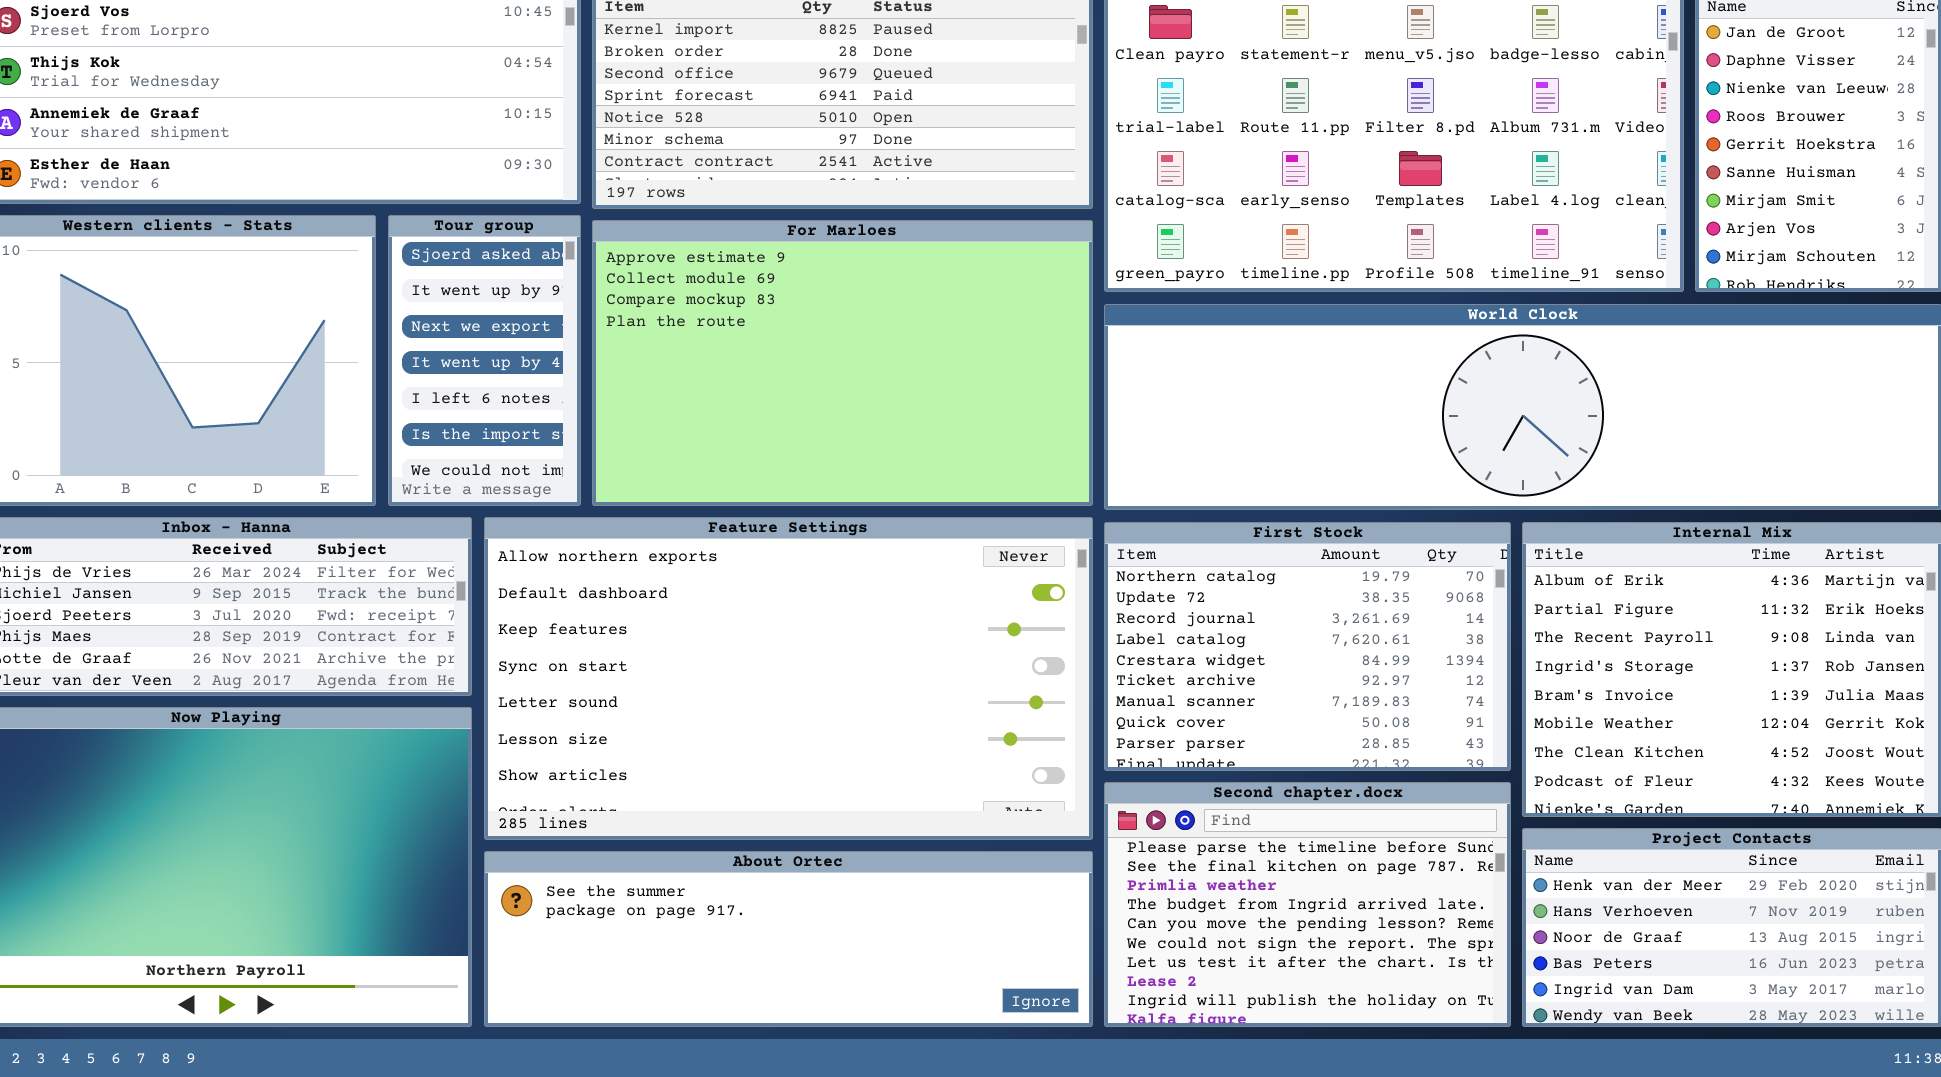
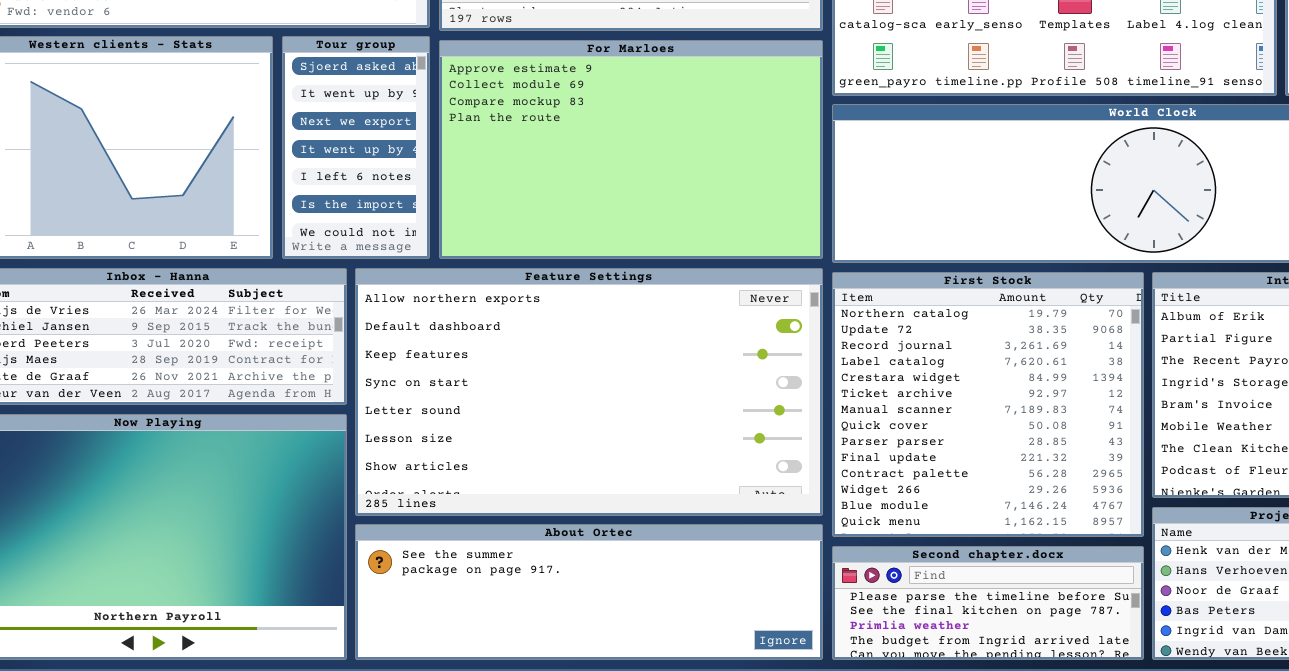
First Stock: [1104,522,1511,771] -> [832,272,1144,537], resized
Second chapter.docx: [1104,782,1511,1027] -> [832,546,1144,660], resized

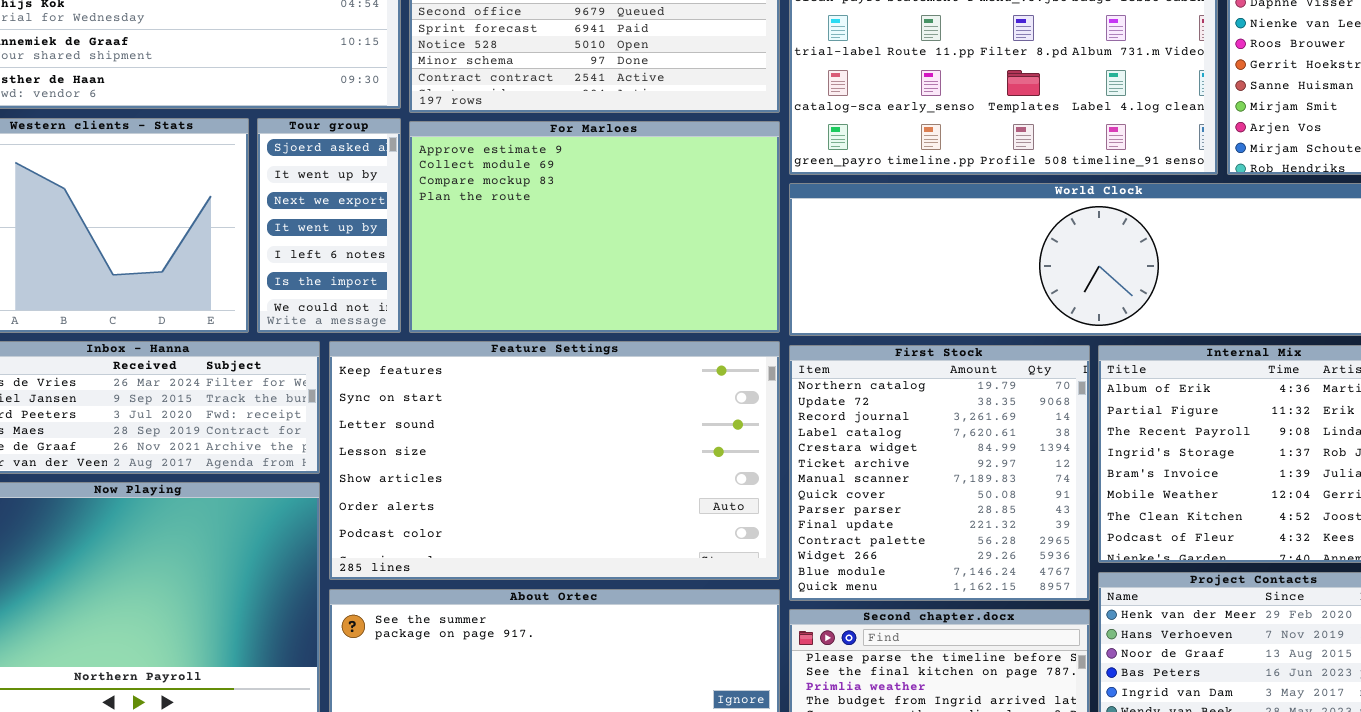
Feature Settings: [355,268,823,516] -> [329,341,780,580], scrolled down 2 rows

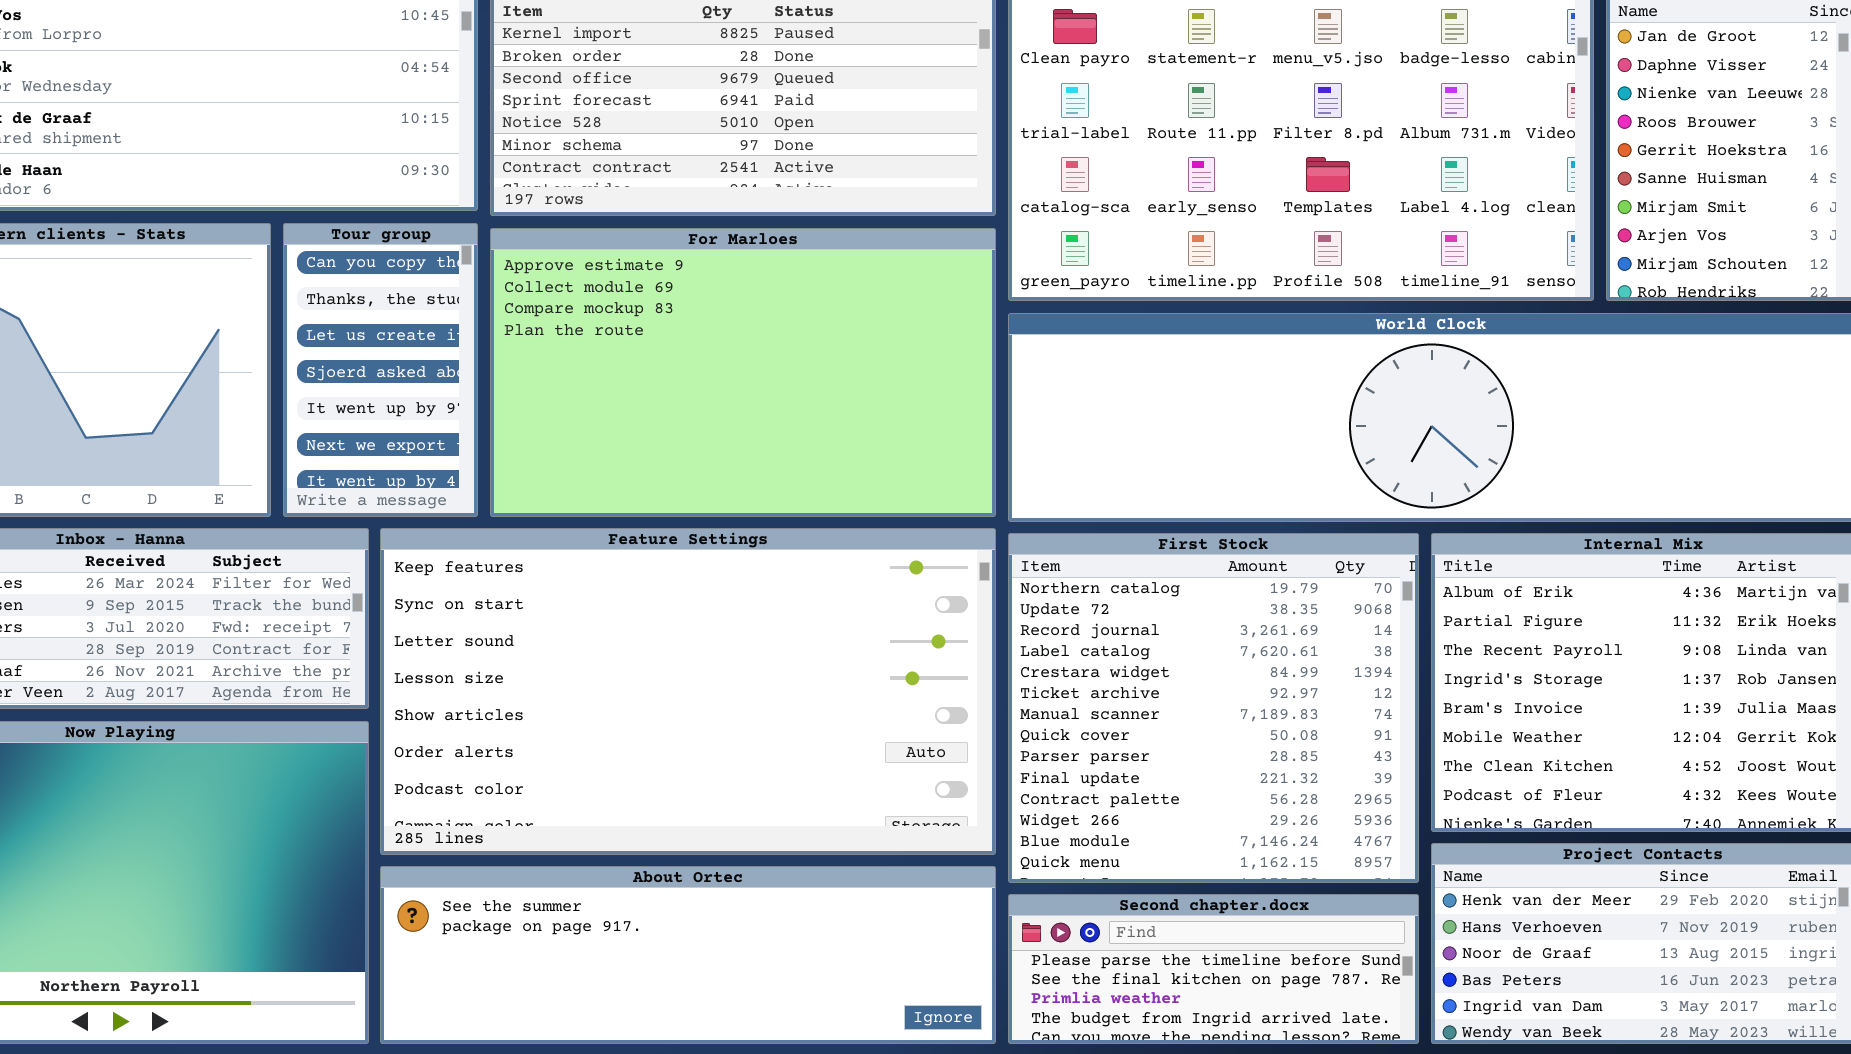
Tour group: [257,118,401,333] -> [283,223,478,517], scrolled up 3 rows

